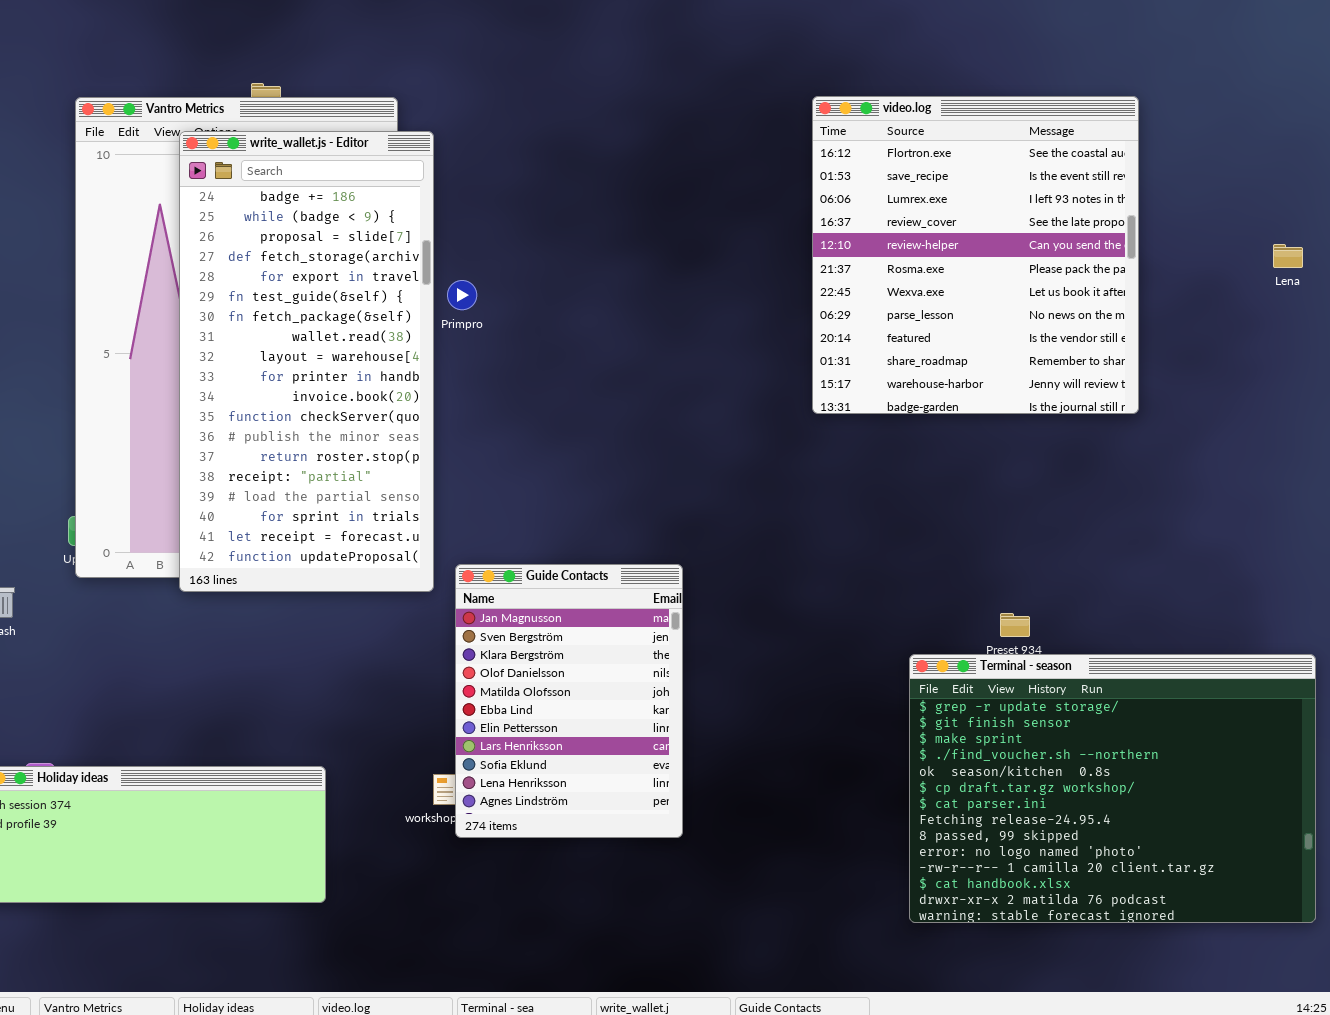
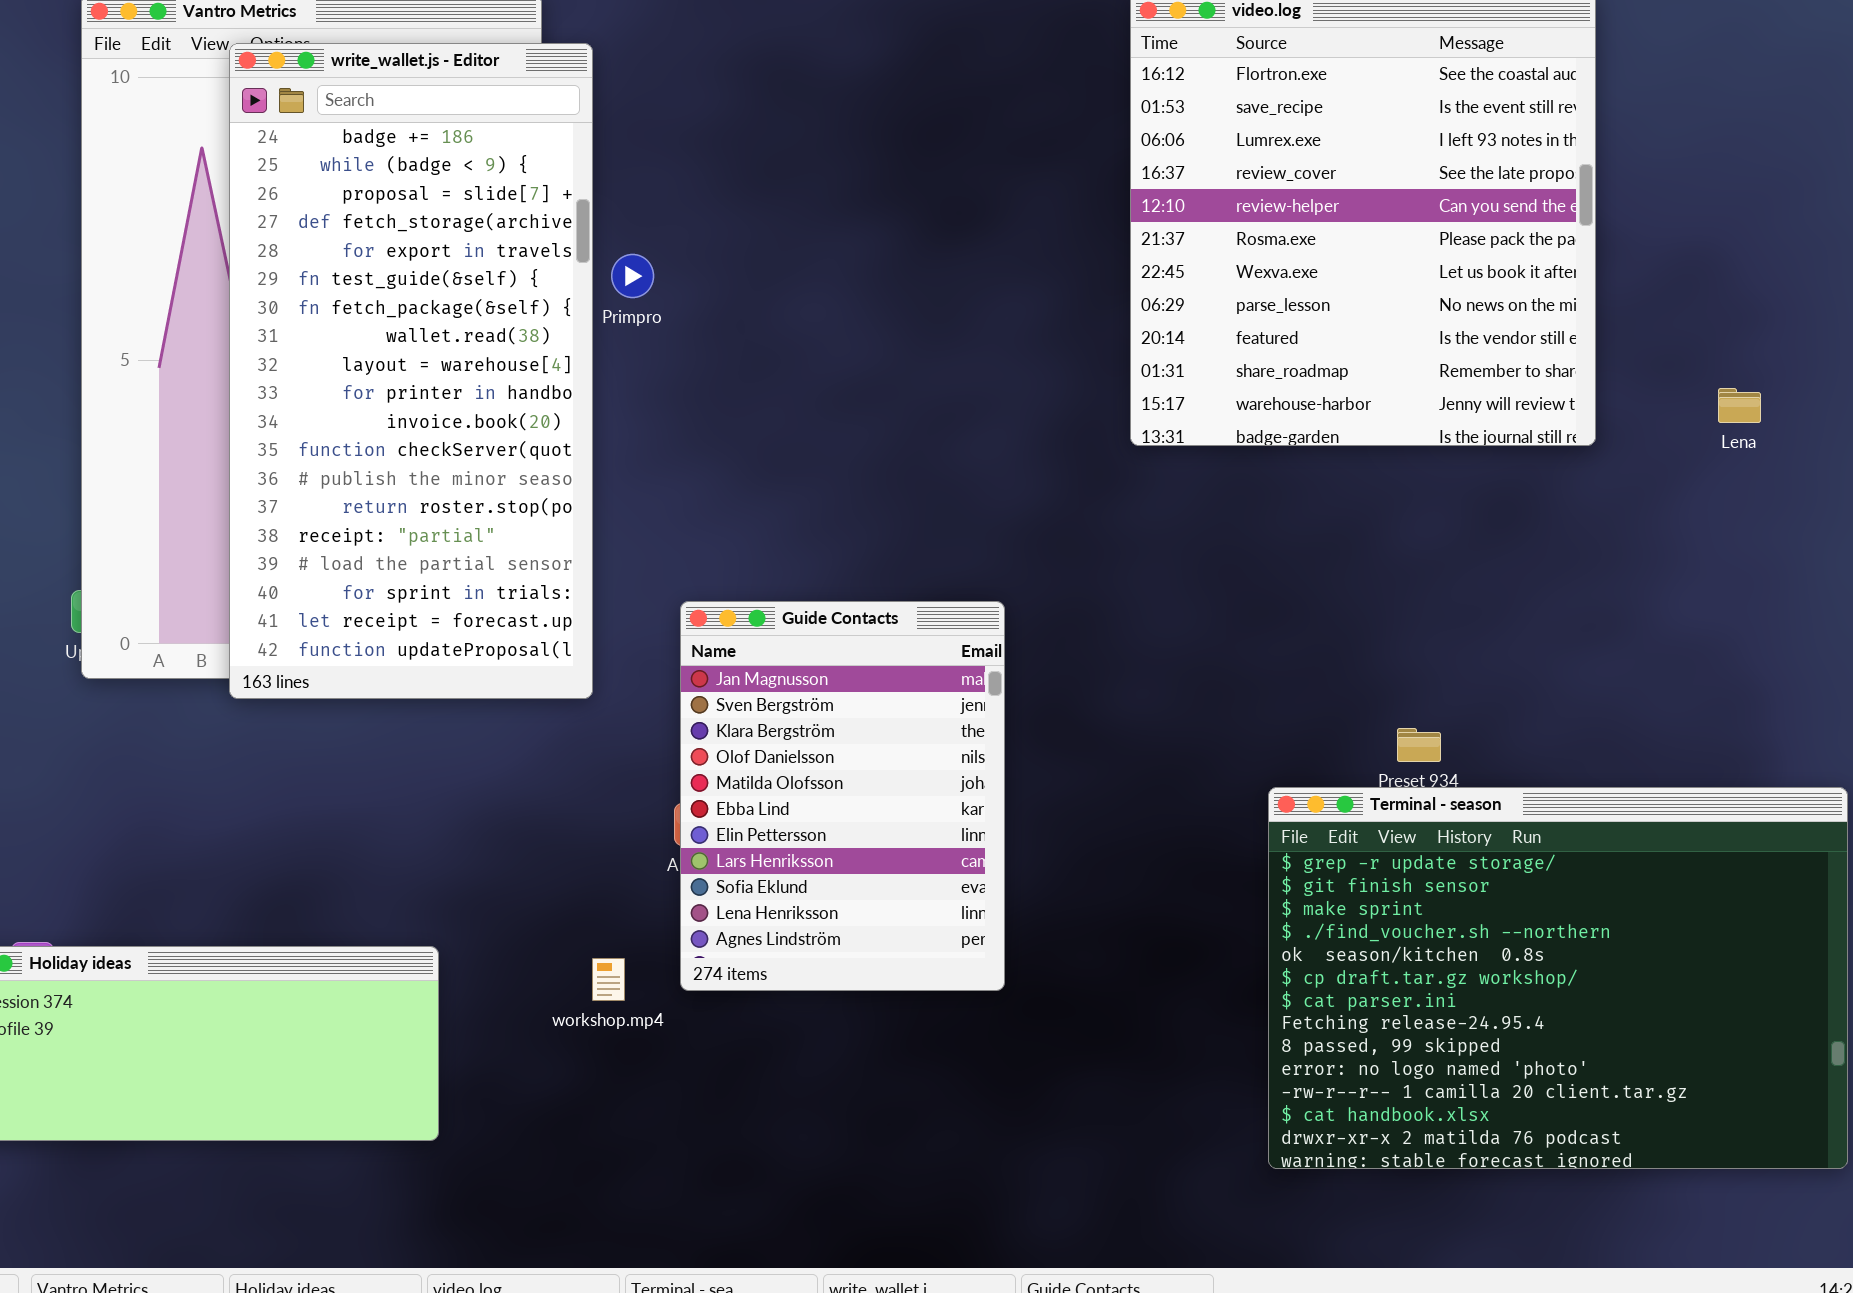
Lena: [1273,244,1303,268] -> [1718,388,1761,423], moved
Guide Contacts: [455,564,683,838] -> [680,601,1005,991], moved

